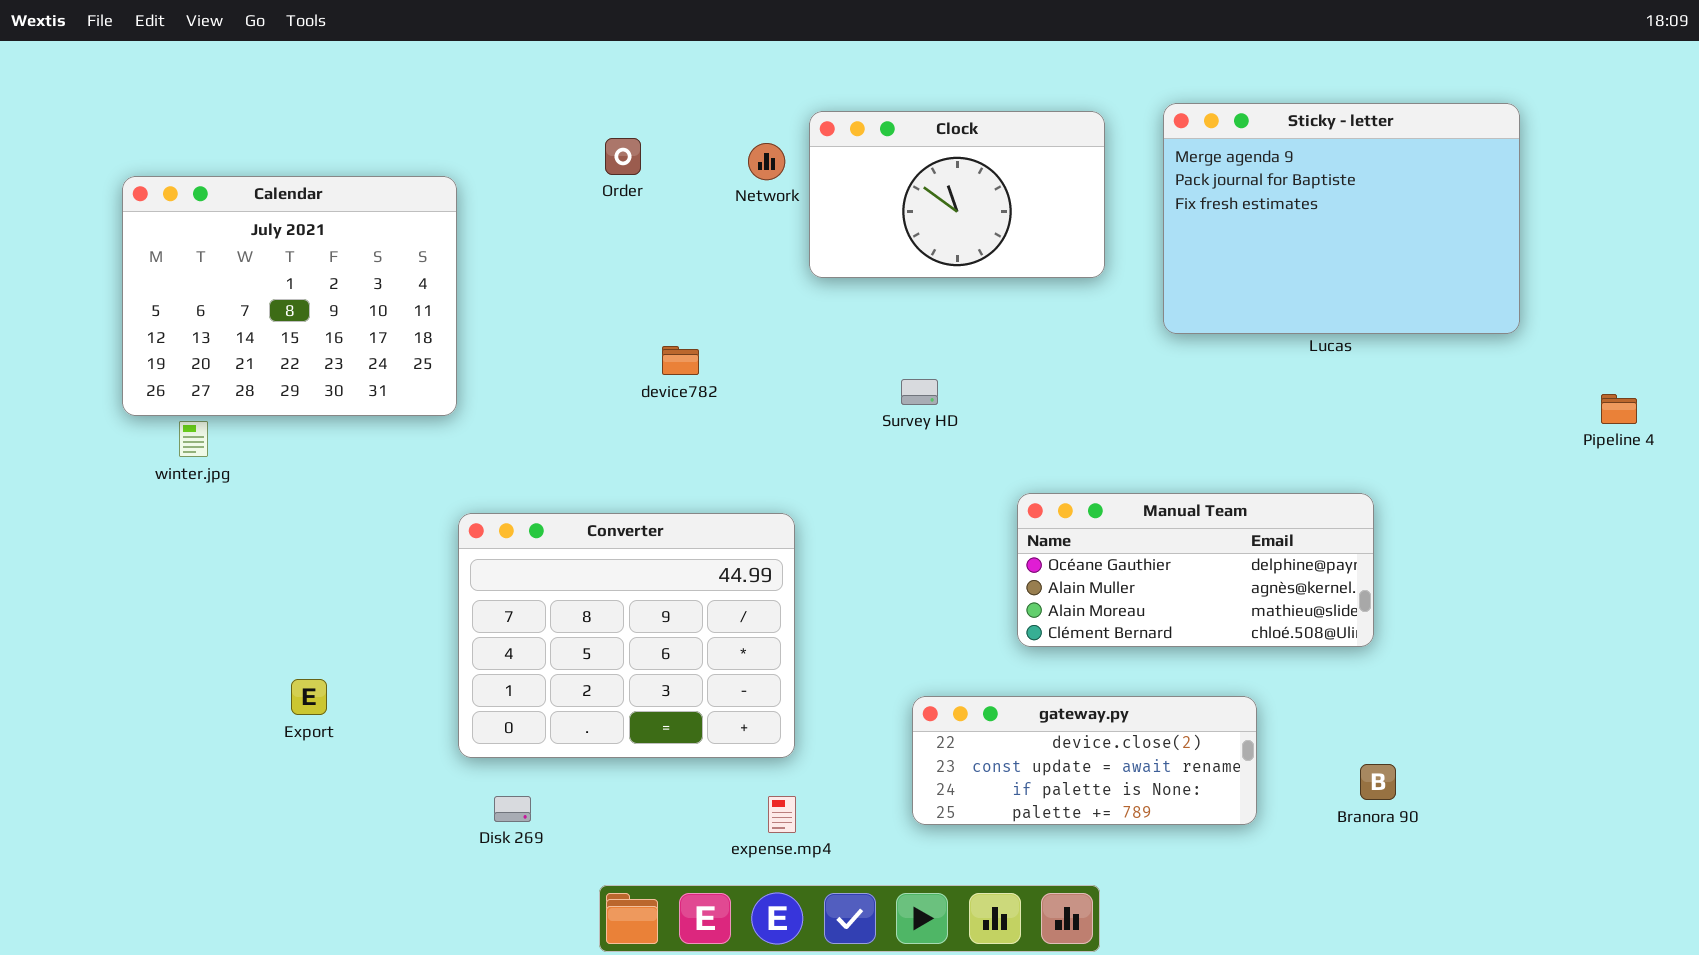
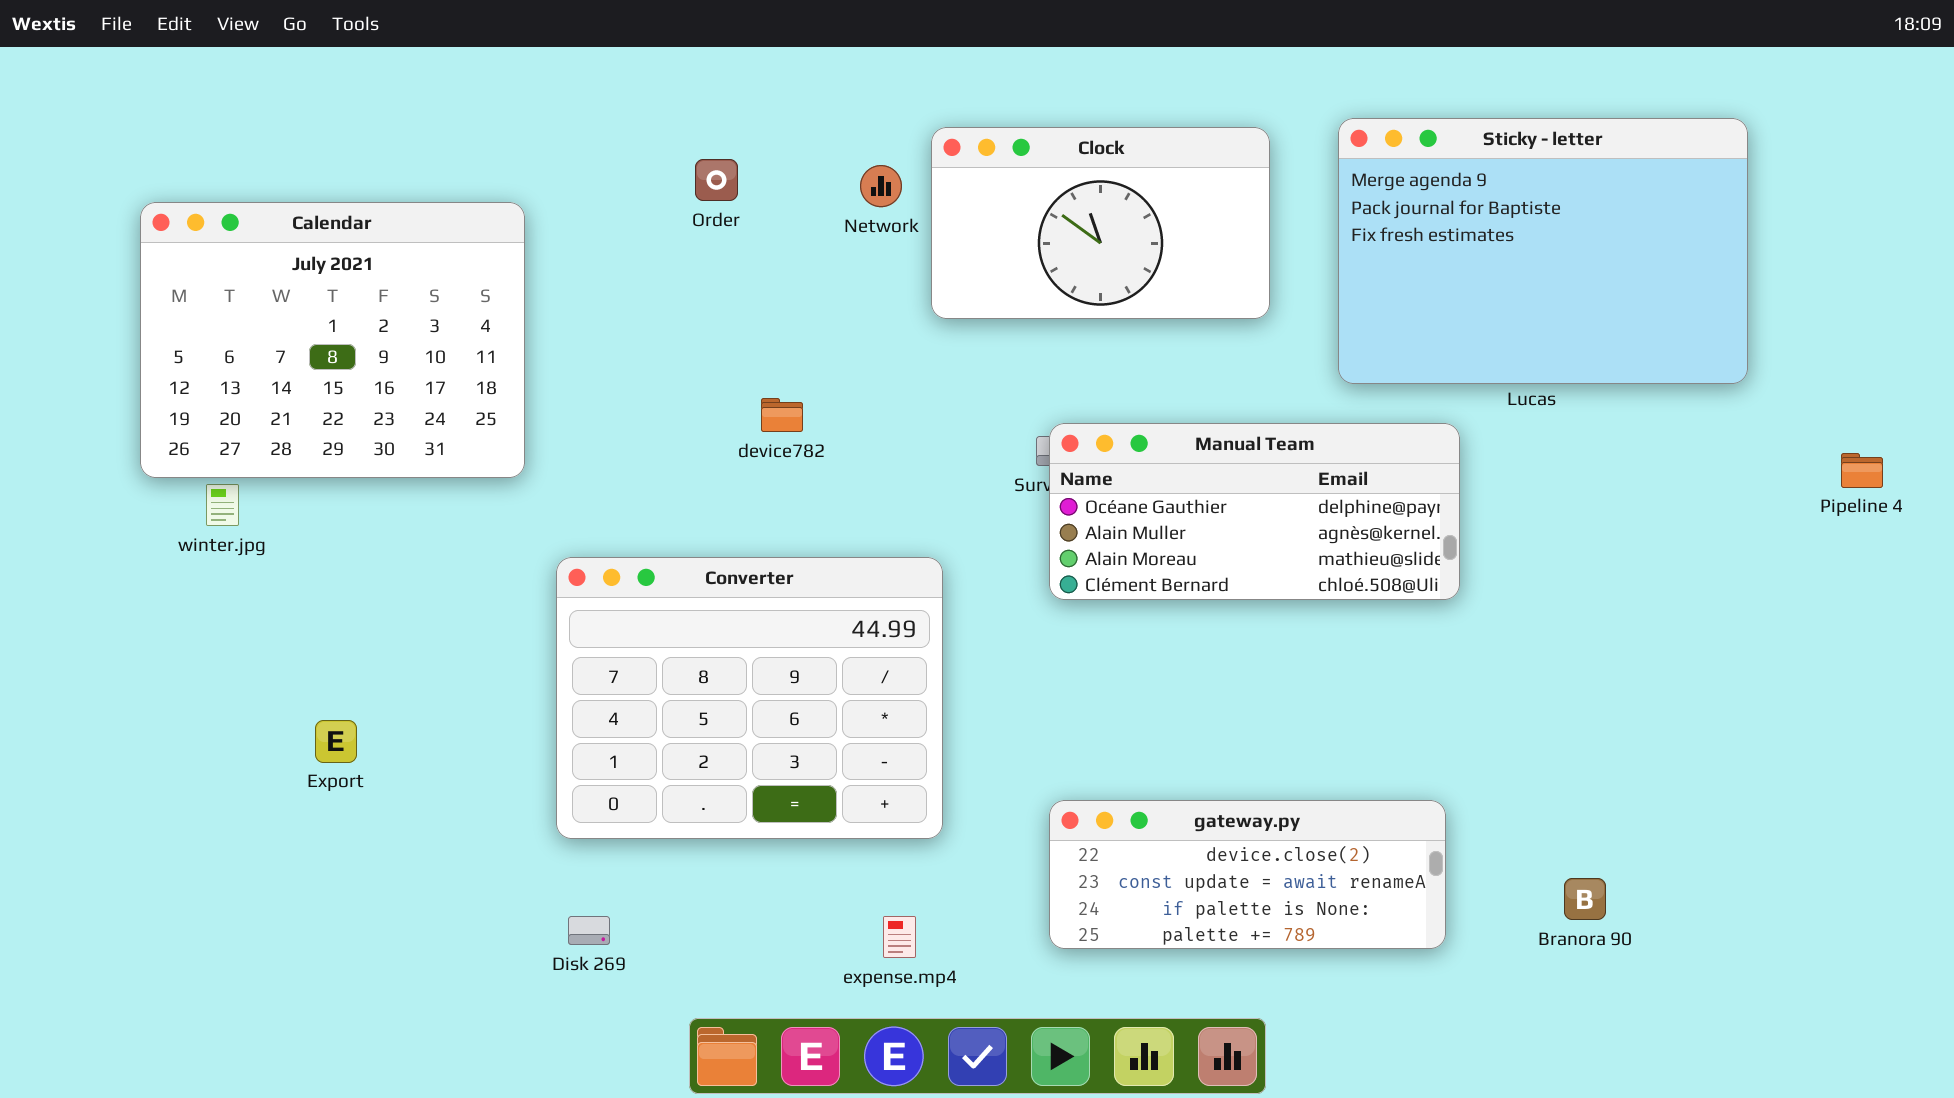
Manual Team: [1017,493,1374,647] -> [1049,423,1460,600], moved
Converter: [458,513,795,758] -> [556,557,943,839], moved
Export: [291,679,327,715] -> [315,720,357,763], moved

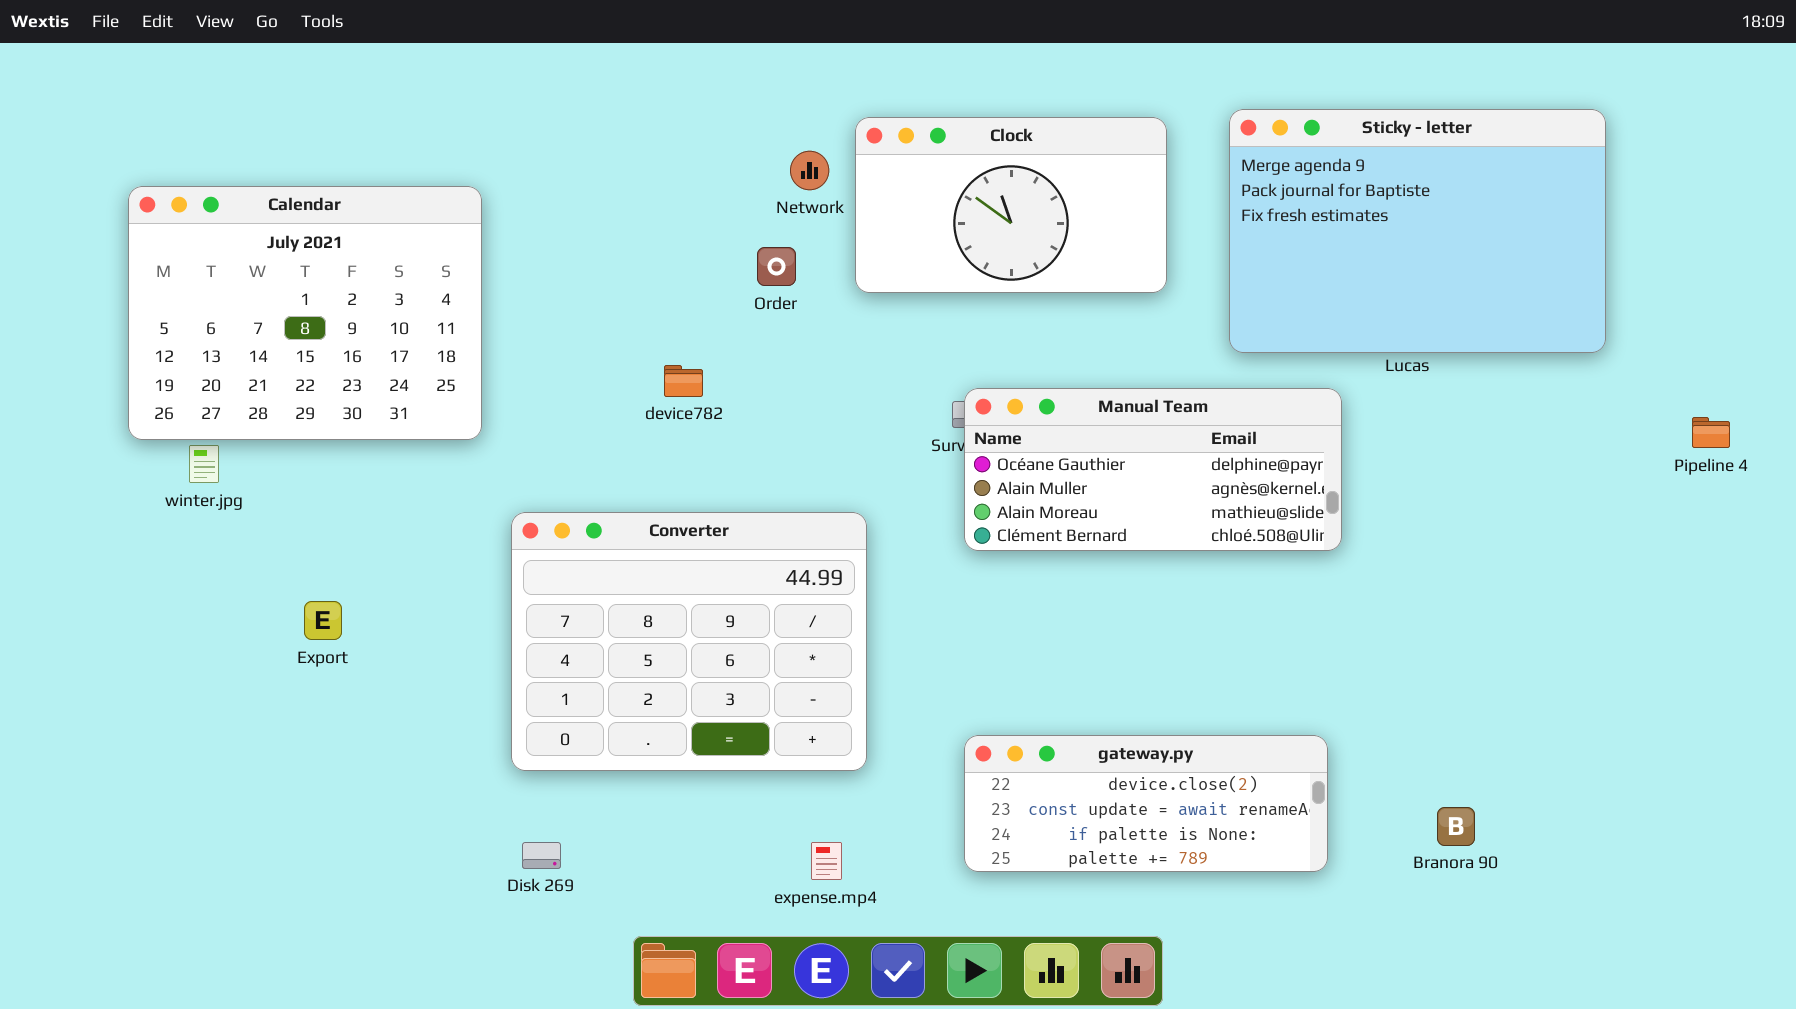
Order: [695,159,738,201] -> [757,247,796,286], moved
device782: [761,398,803,432] -> [664,365,703,397], moved
Export: [315,720,357,763] -> [304,601,342,640], moved

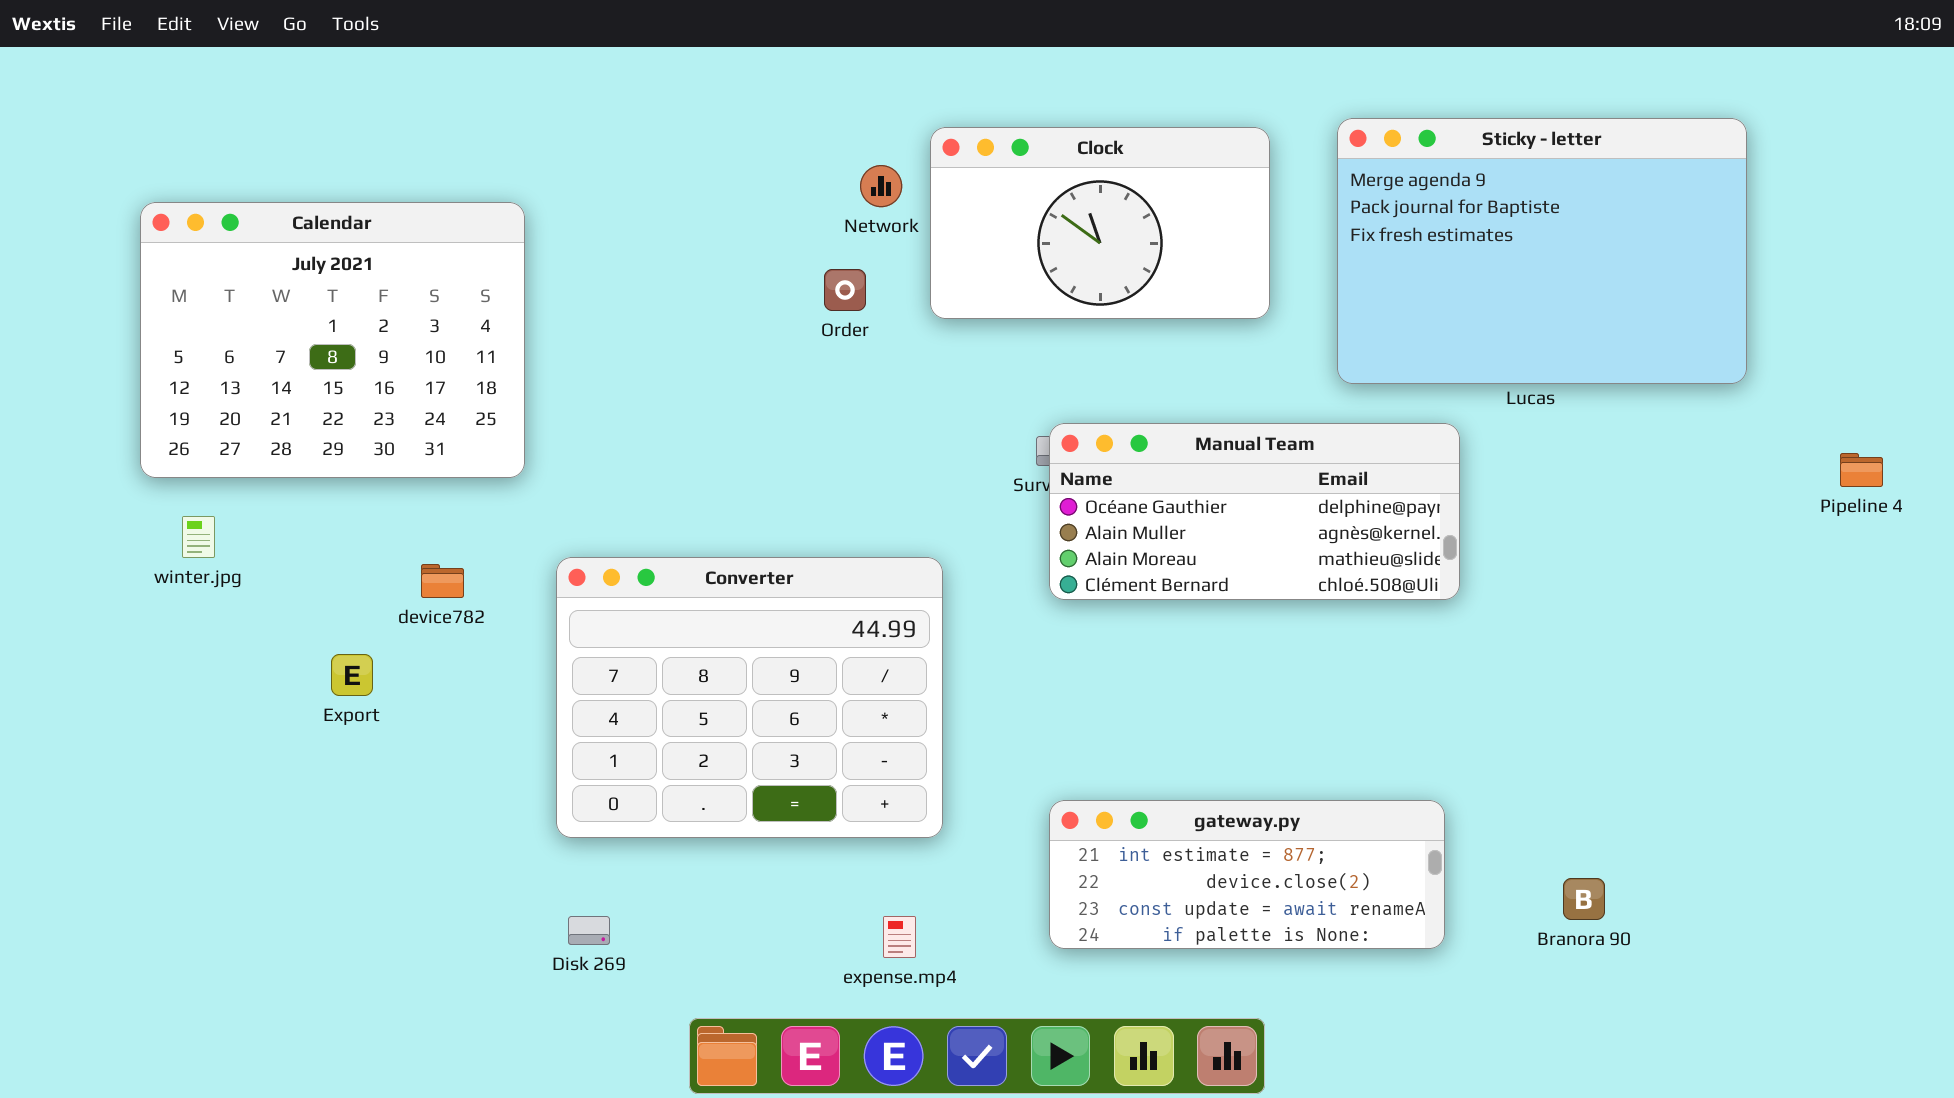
device782: [664,365,703,397] -> [421,564,464,598], moved
winter.jpg: [189,445,219,483] -> [182,516,215,558], moved
gateway.py: [964,735,1328,872] -> [1049,800,1445,949], scrolled up 1 row

